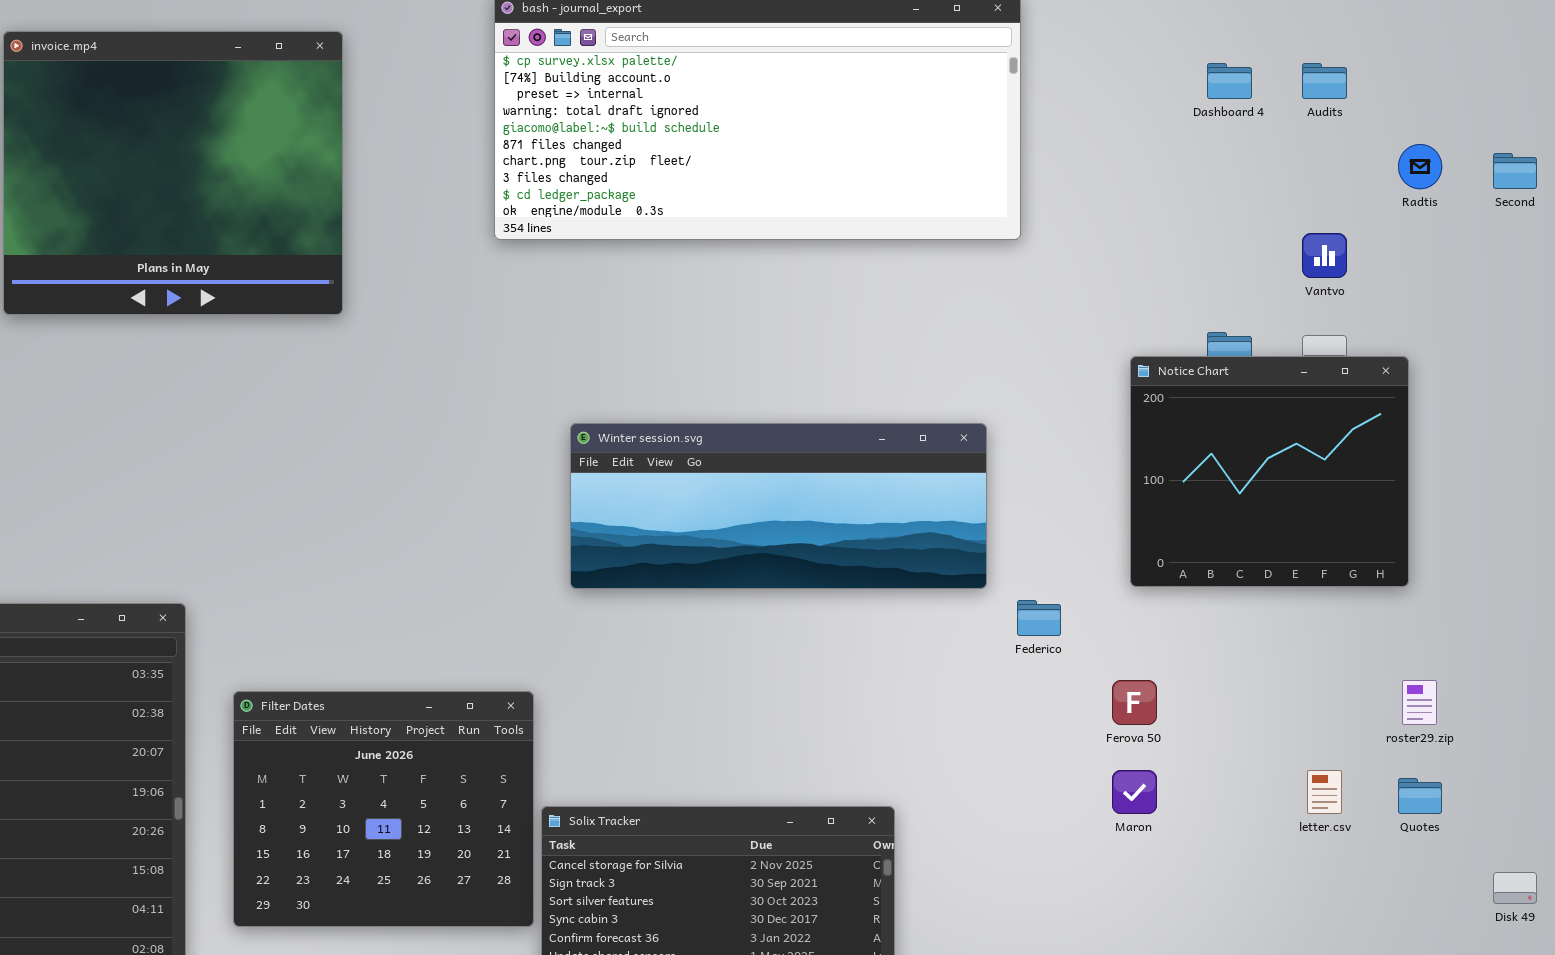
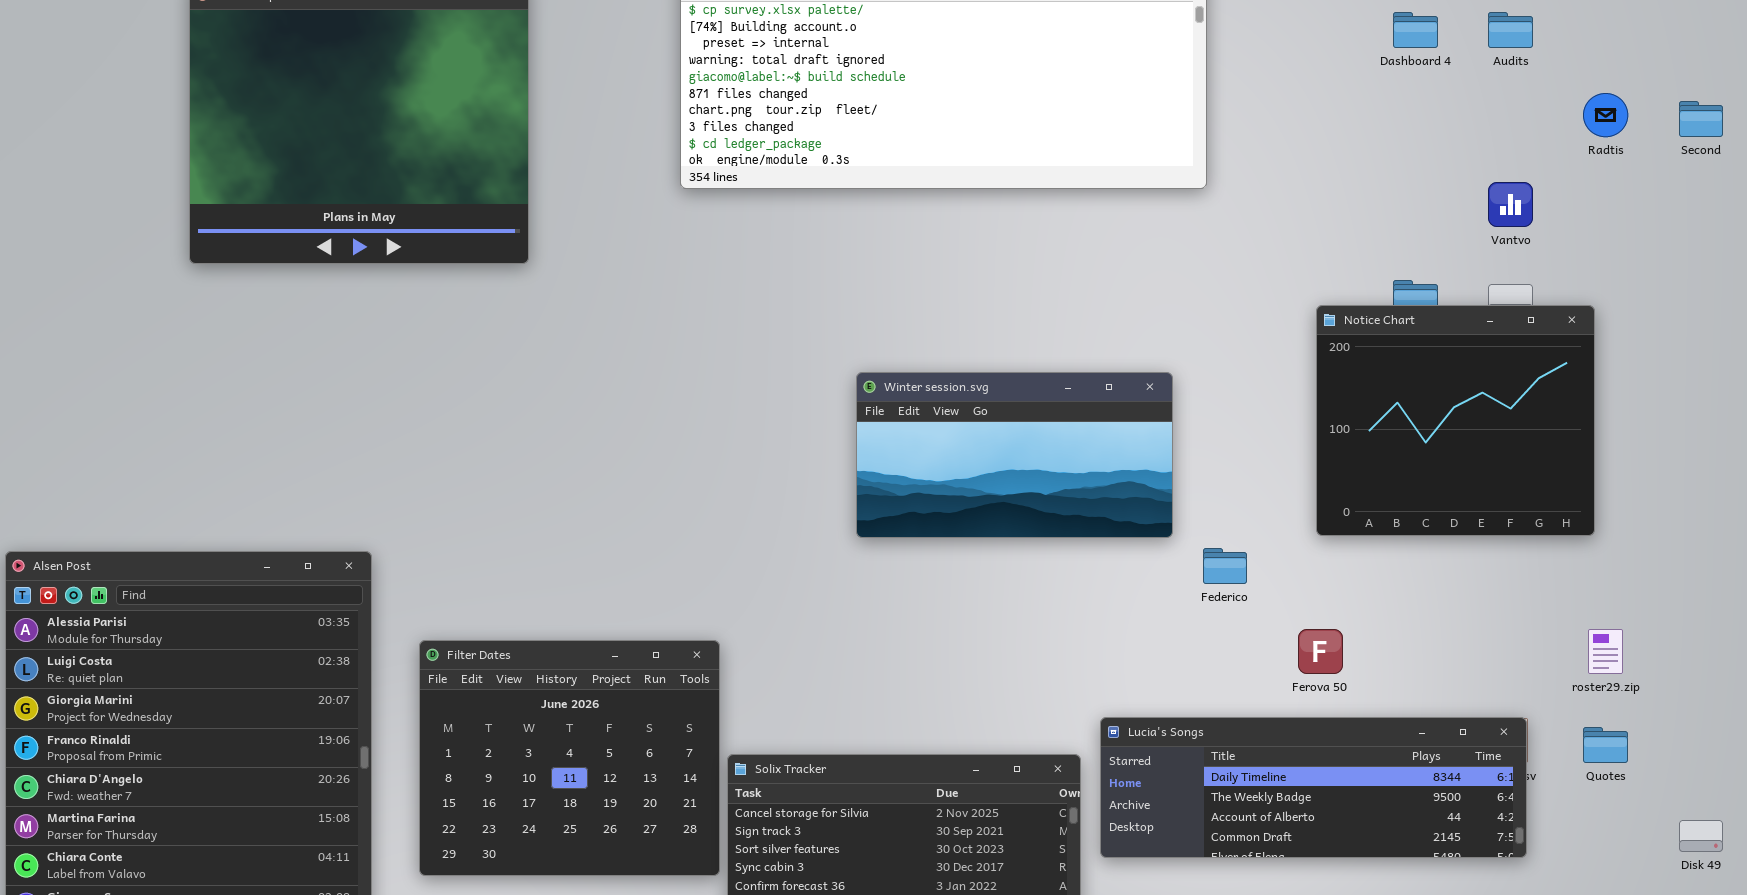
Winter session.svg: [570,423,987,589] -> [856,372,1173,538], resized
Lucia's Songs: none -> [1100,717,1527,858], opened

